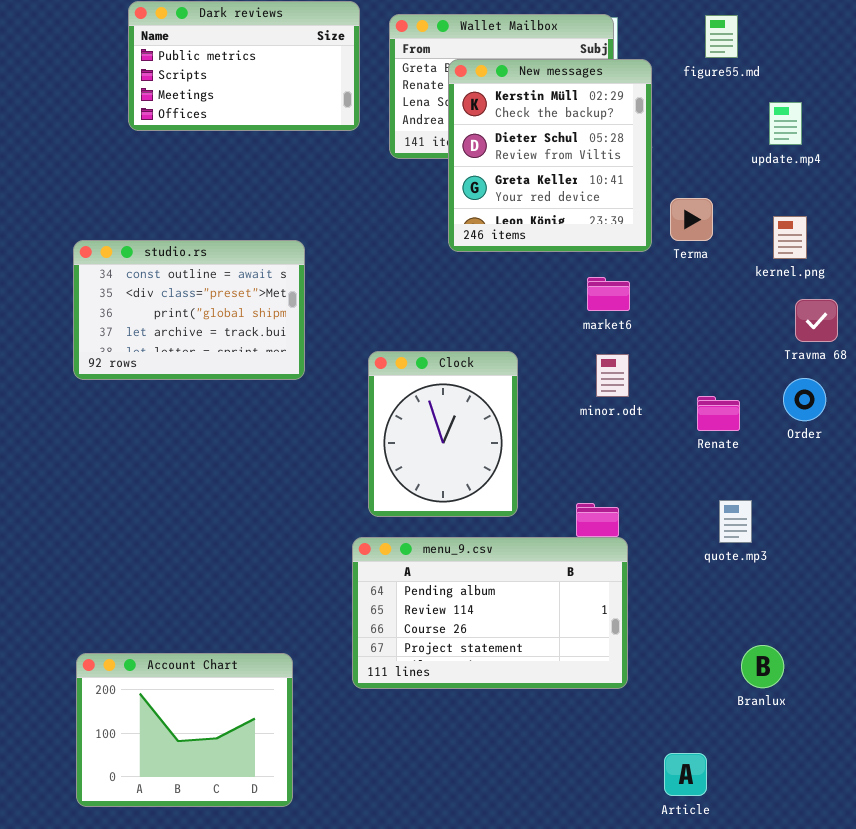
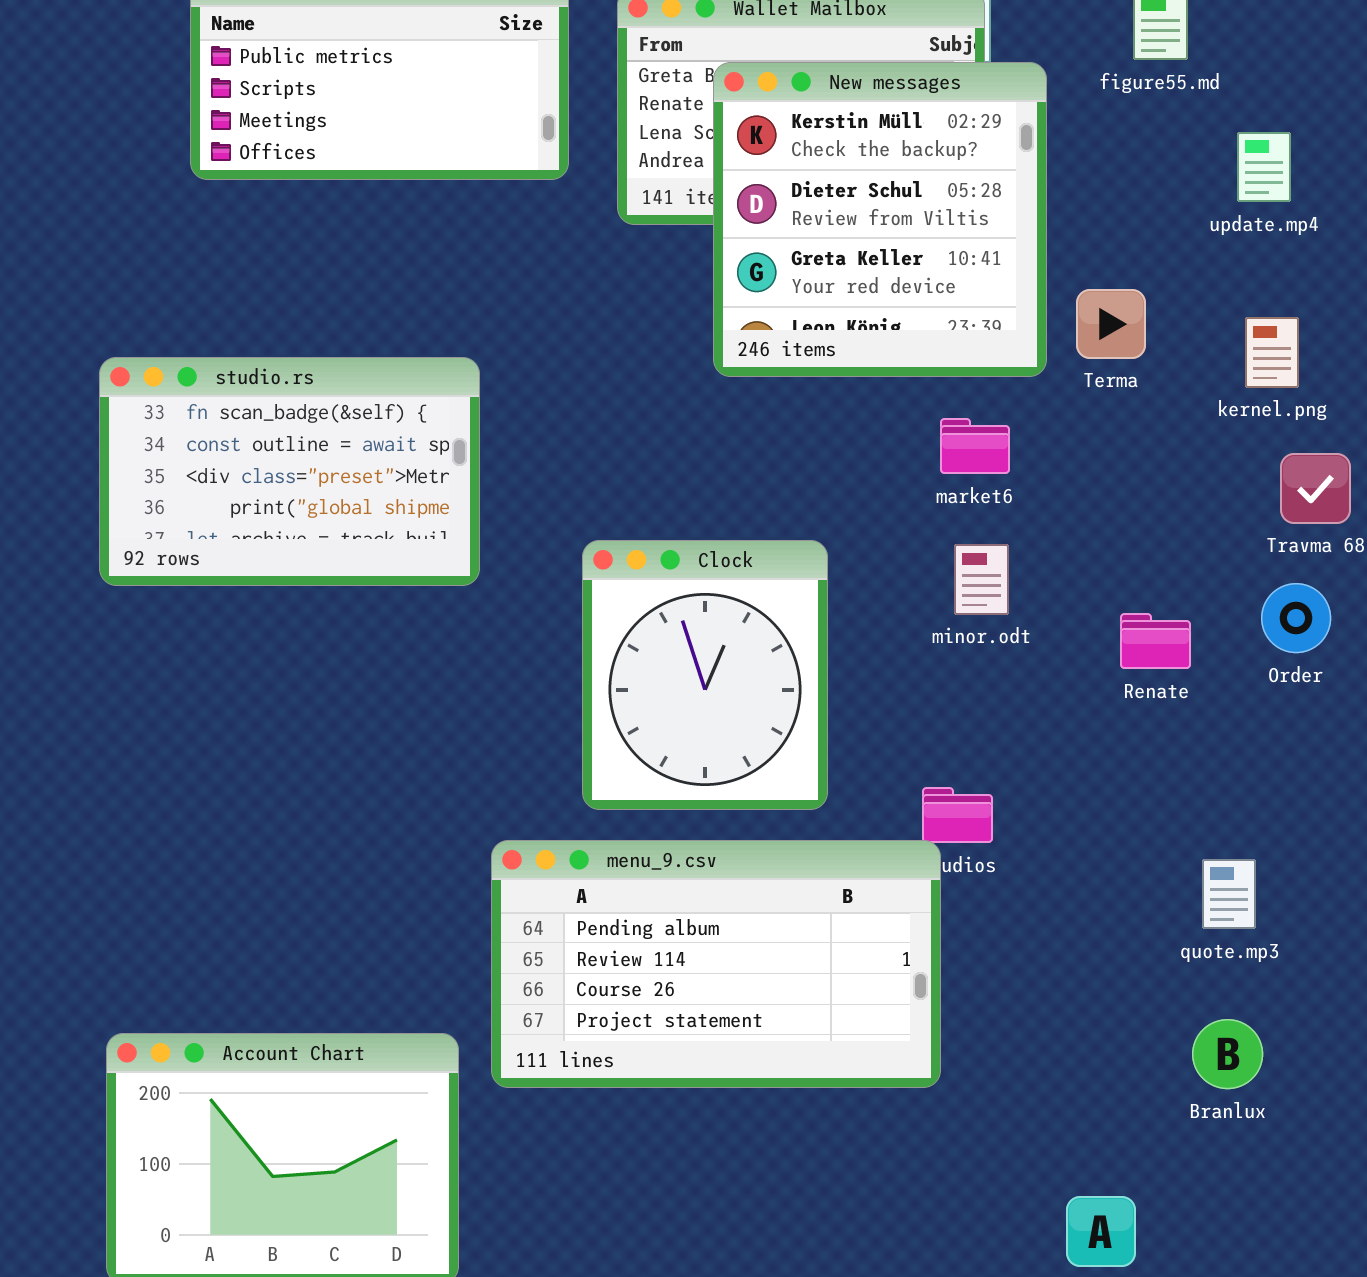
studio.rs: [73,240,305,380] -> [99,357,480,586], scrolled up 1 row
quote.mp3: [719,500,752,543] -> [1202,859,1256,929], moved
menu_9.csv: [352,537,628,689] -> [491,840,941,1088], moved

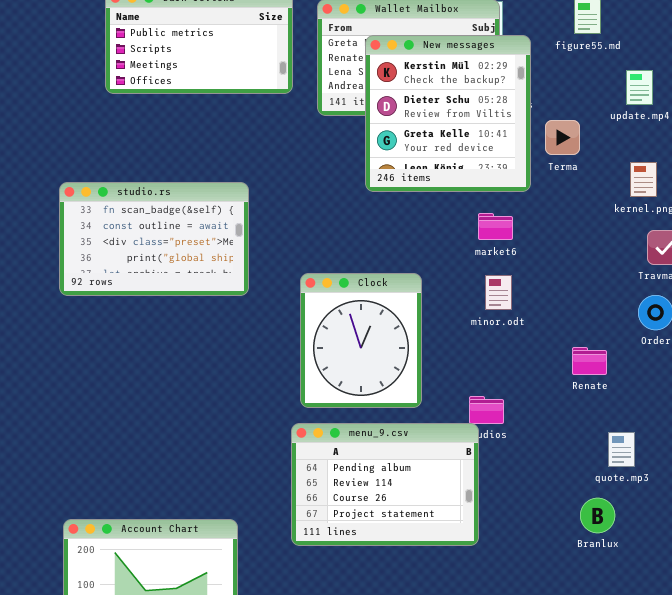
Terma: [1076,289,1146,359] -> [545,120,580,155], moved
Renate: [1120,613,1191,669] -> [572,347,607,375], moved
menu_9.csv: [491,840,941,1088] -> [291,423,479,546], resized
Branlux: [1192,1019,1263,1089] -> [580,498,615,533], moved

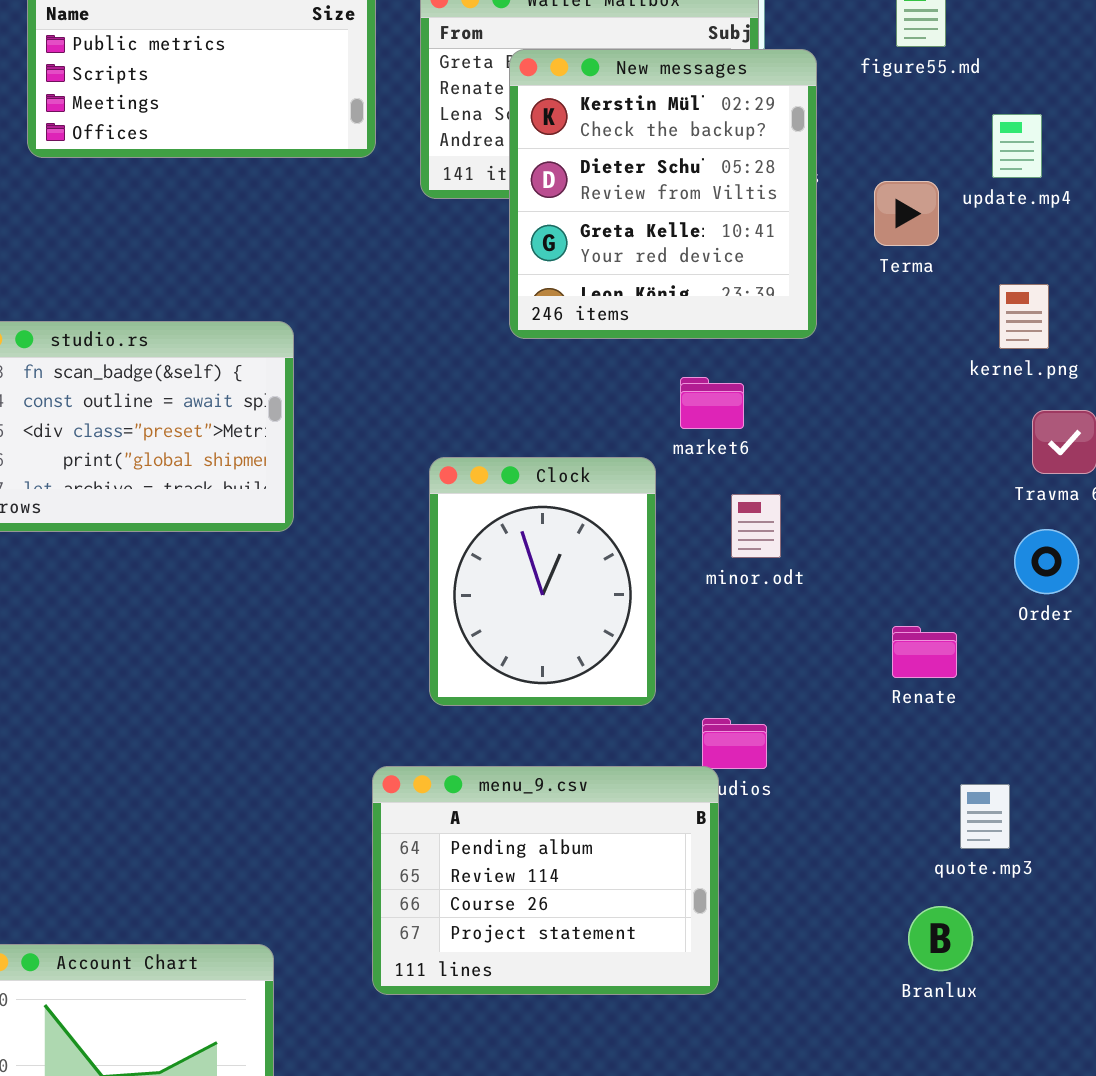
Terma: [545,120,580,155] -> [874,181,939,246], moved
market6: [478,213,513,240] -> [680,377,744,429], moved
Clock: [300,273,422,408] -> [429,457,656,706], moved

